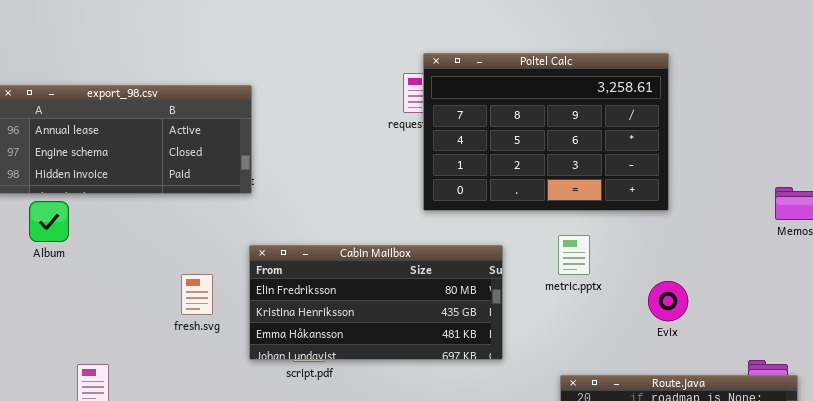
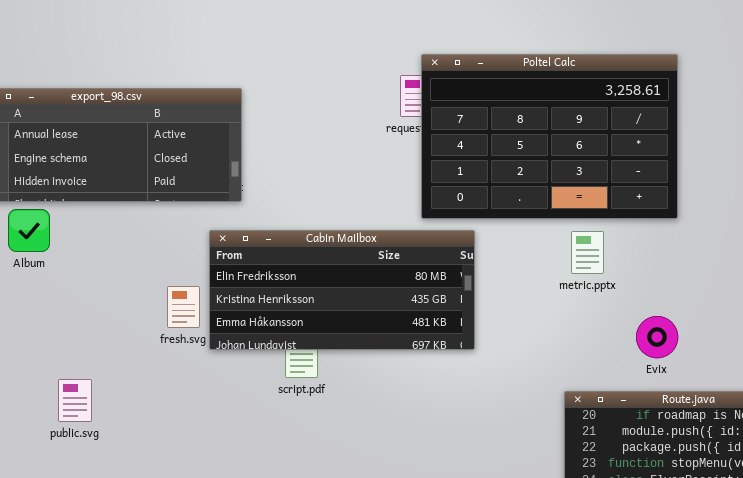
metric.pptx: [558,235,590,275] -> [571,231,604,274], moved
Cabin Mailbox: [249,245,503,360] -> [209,230,475,350], moved
Evix: [648,281,688,321] -> [636,316,678,358], moved

